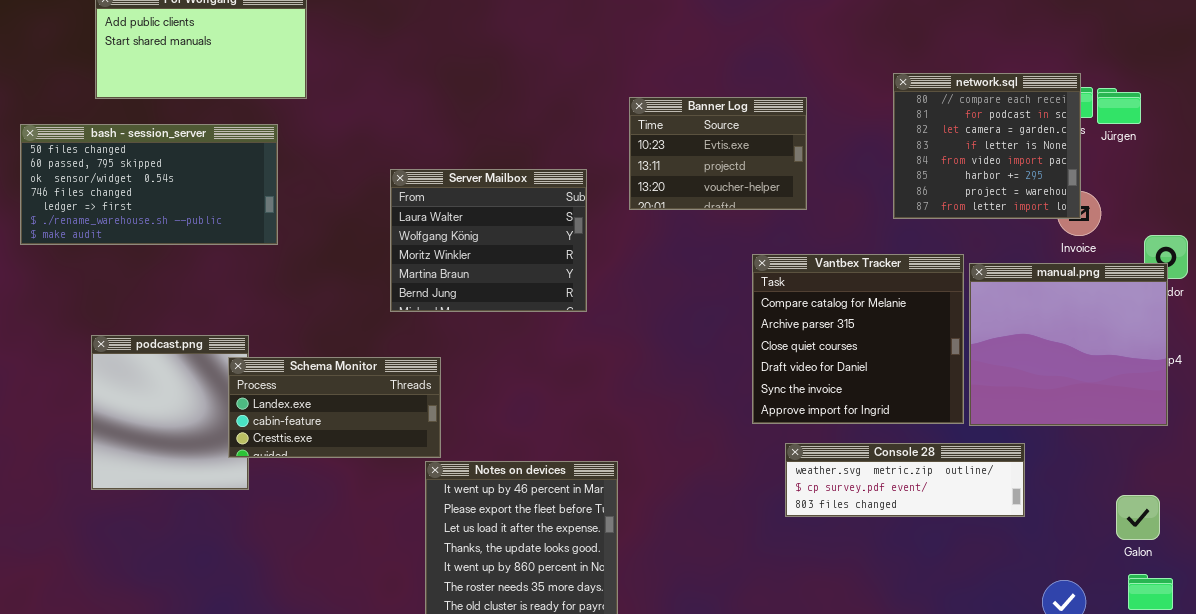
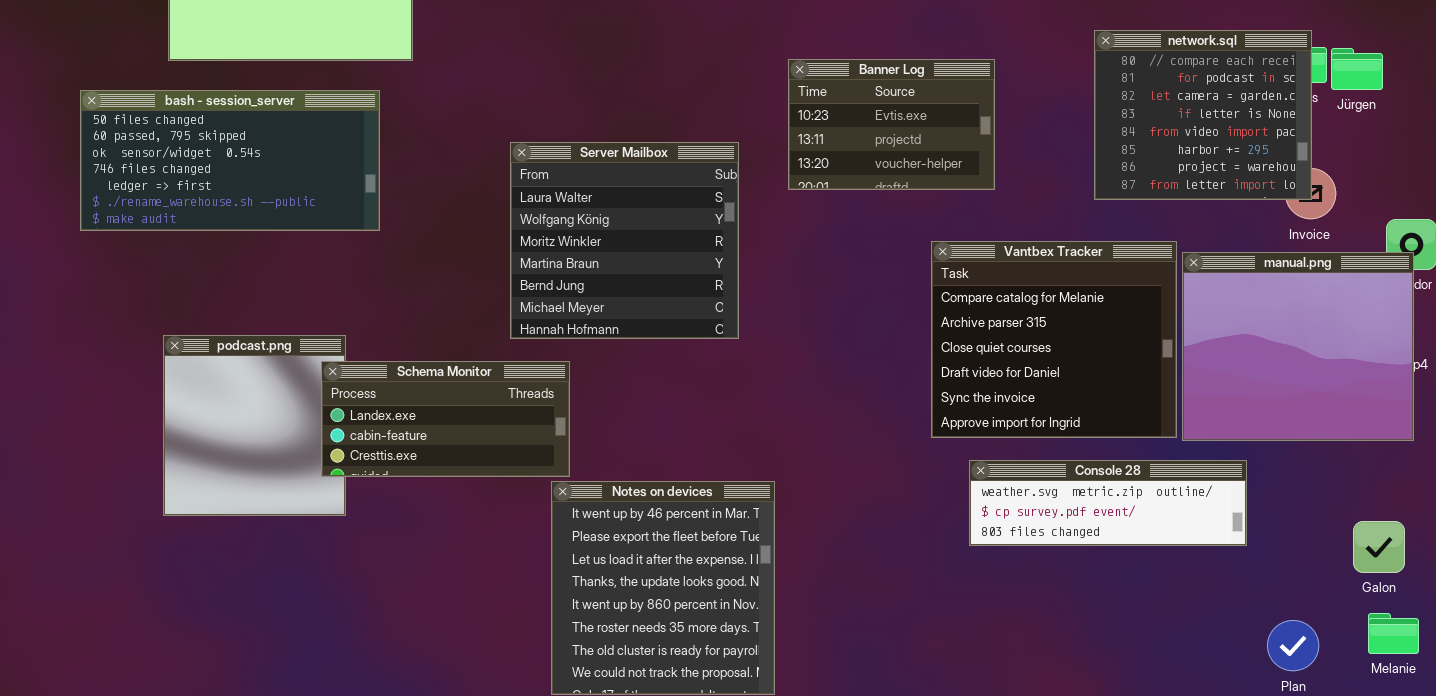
Server Mailbox: [390,169,587,312] -> [510,142,739,339], resized

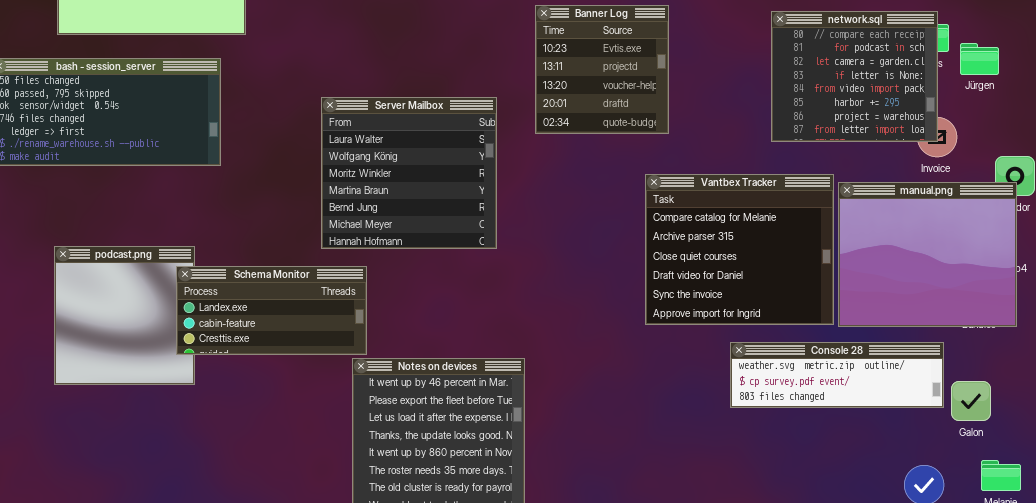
Jürgen: [1331,48,1383,90] -> [960,43,999,75], moved
Banner Log: [788,59,995,190] -> [535,5,669,134], resized
Console 28: [969,460,1247,546] -> [730,342,944,408], moved
Galon: [1353,521,1405,573] -> [951,381,991,421], moved

